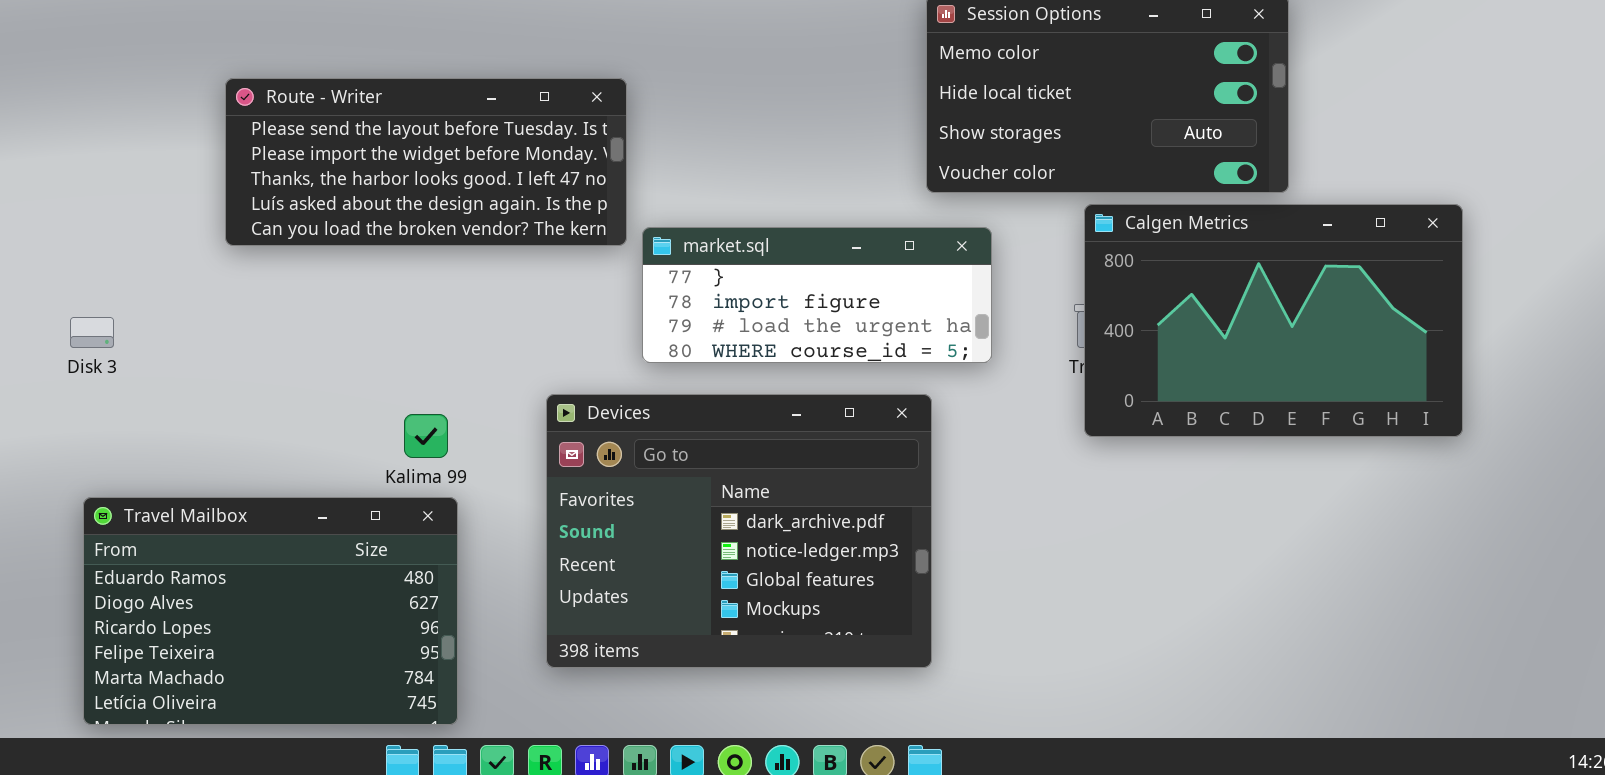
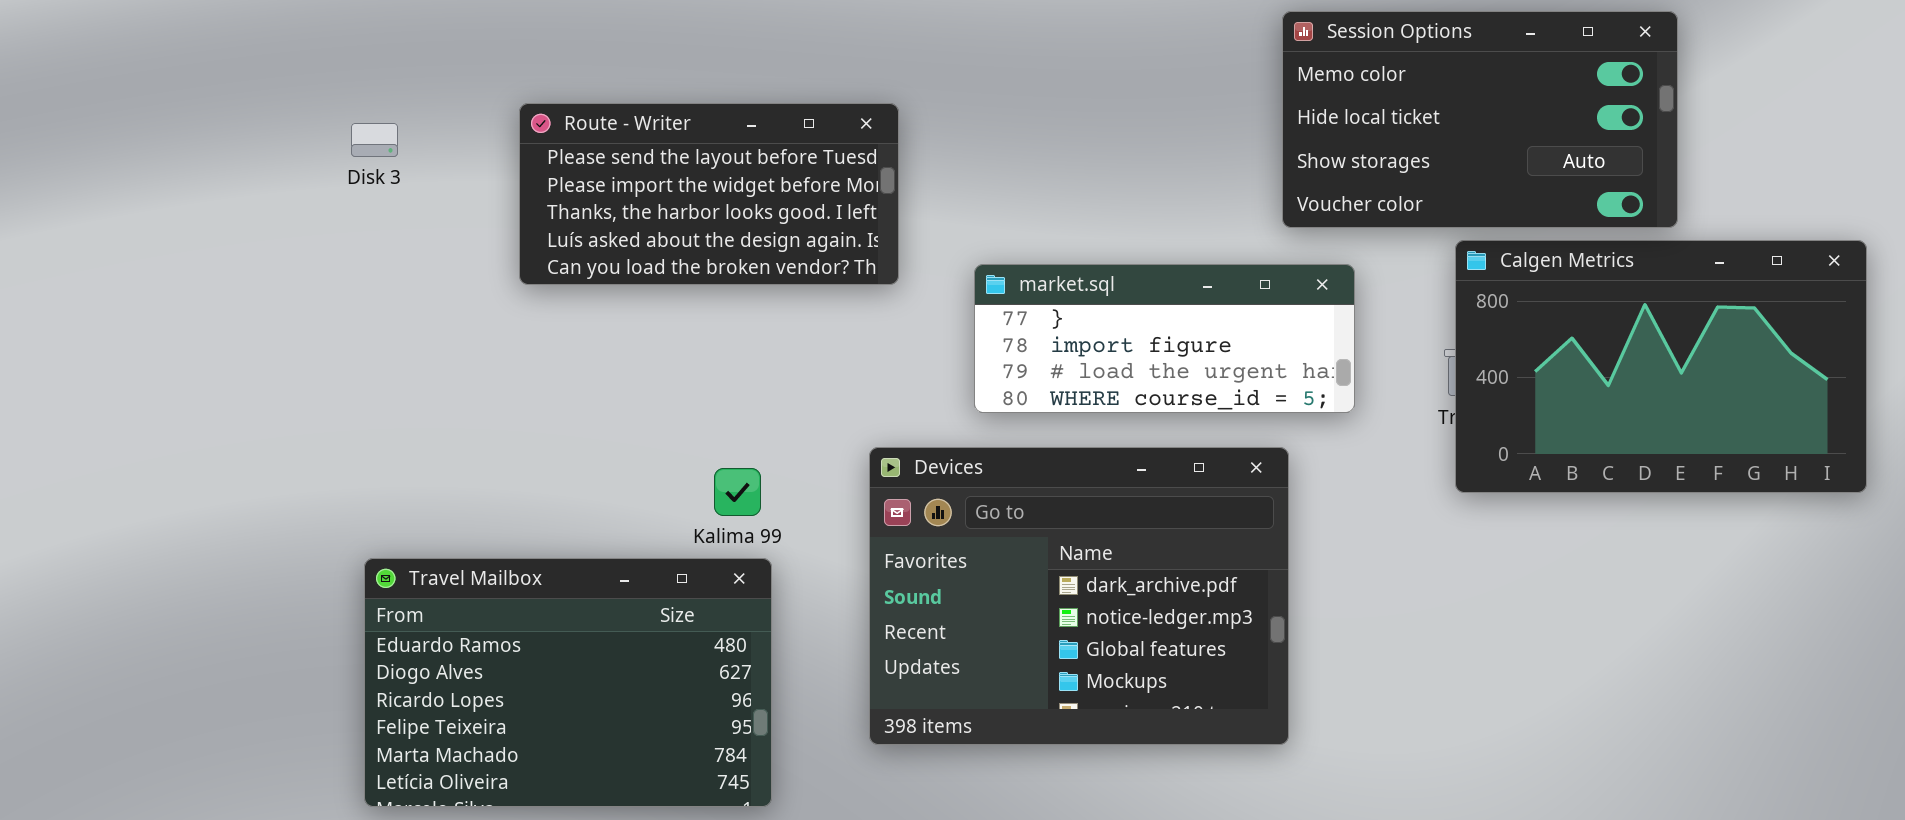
Route - Writer: [225,78,627,246] -> [519,103,899,285], resized
Disk 3: [70,317,114,348] -> [351,123,398,157], moved

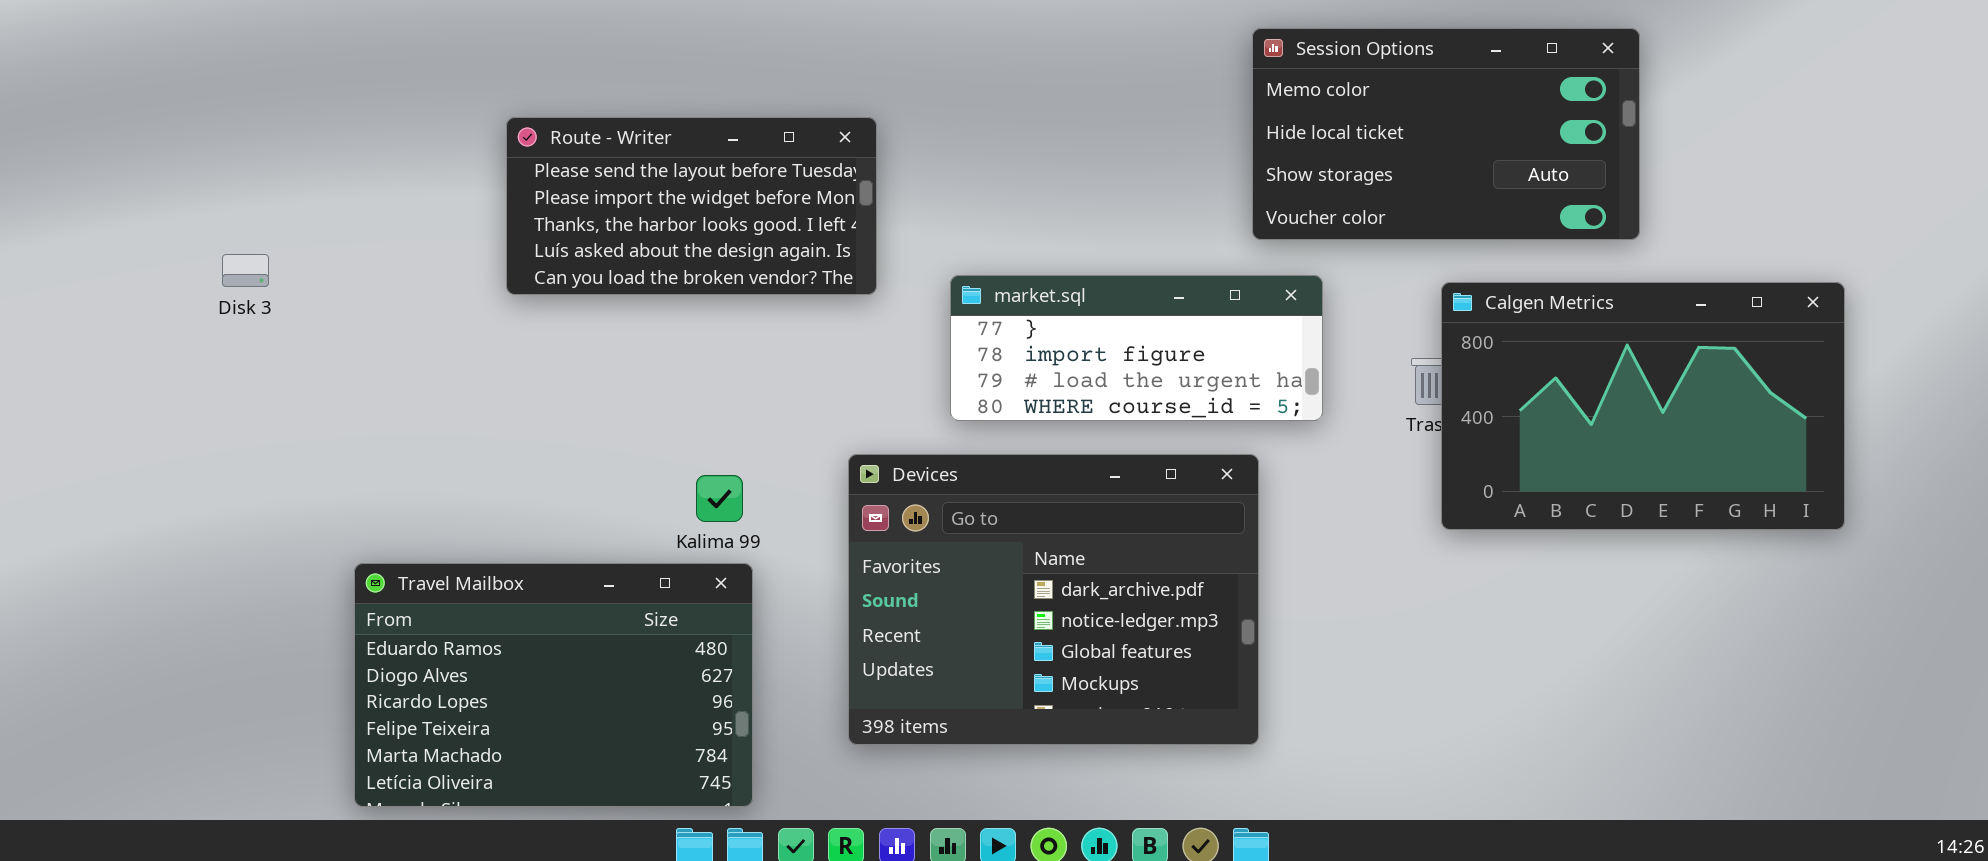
Disk 3: [351,123,398,157] -> [222,254,269,287], moved
Calgen Metrics: [1455,240,1867,493] -> [1441,282,1845,530], moved

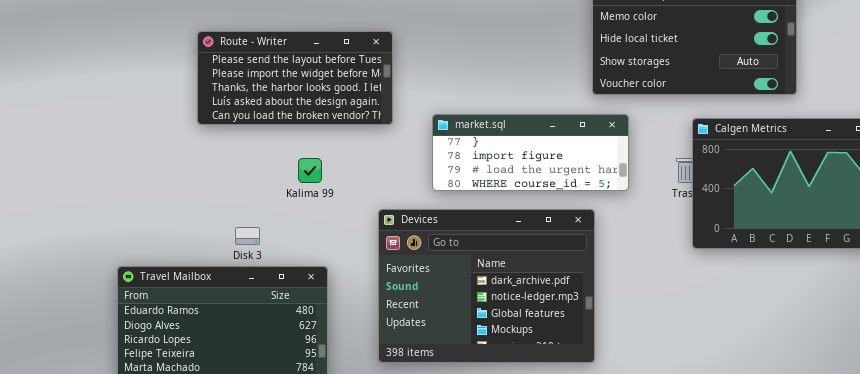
Disk 3: [222,254,269,287] -> [235,227,260,245], moved
Kalima 99: [696,475,743,522] -> [298,158,322,183], moved

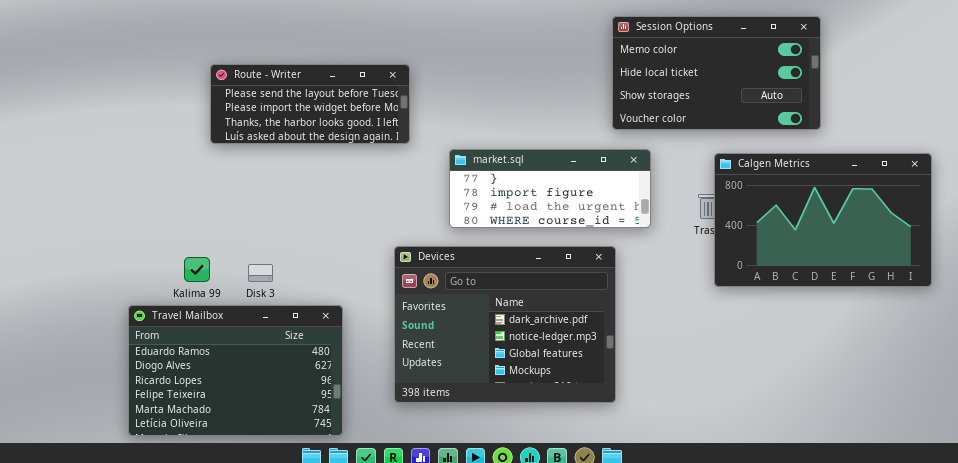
Route - Writer: [197,31,393,125] -> [210,64,410,144], resized
Kalima 99: [298,158,322,183] -> [184,257,210,282], moved

